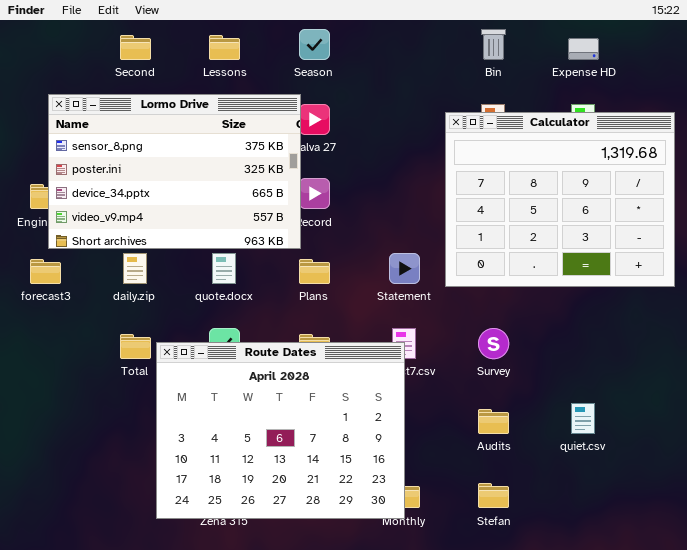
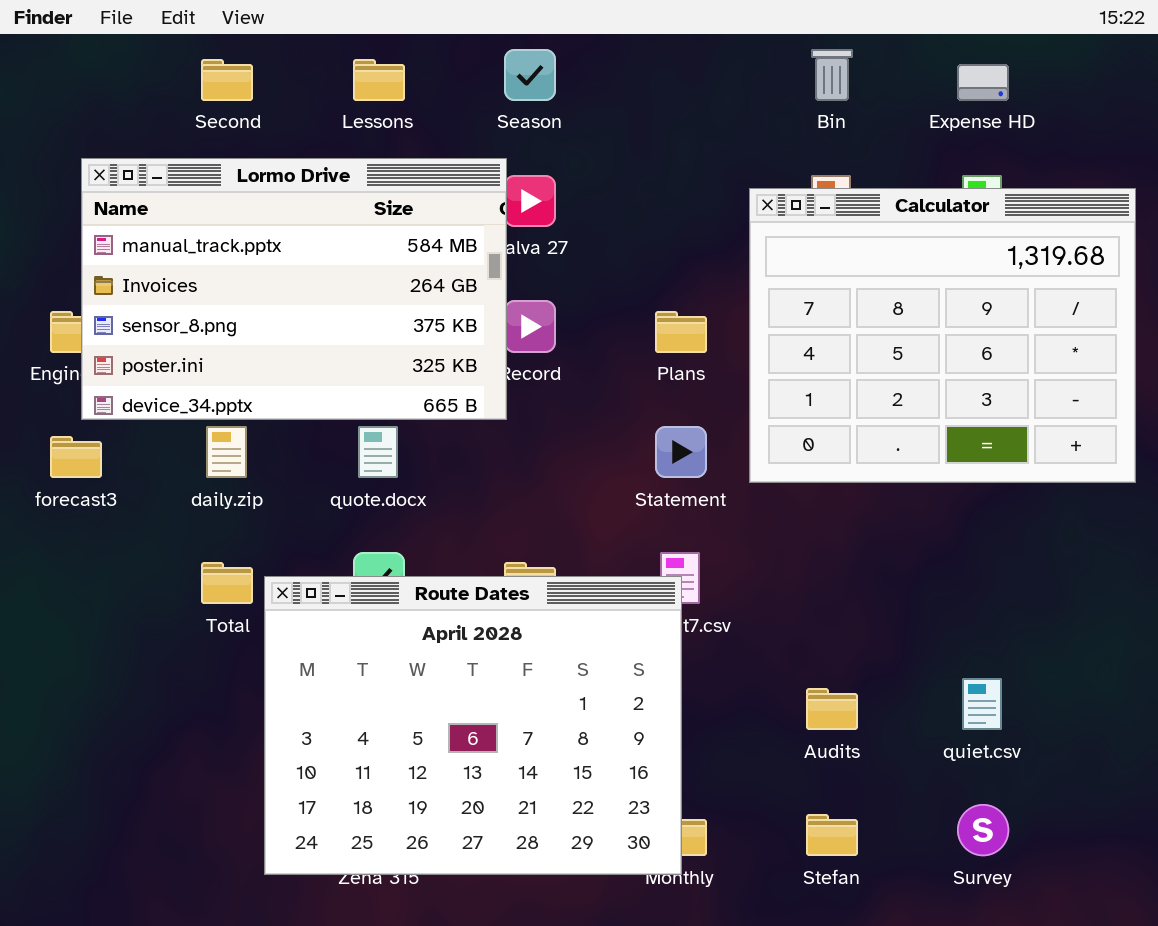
Lormo Drive: [48,94,301,249] -> [81,158,507,420], scrolled up 2 rows
Plans: [299,259,330,284] -> [655,311,707,353], moved
Survey: [478,328,509,359] -> [957,804,1009,856], moved

